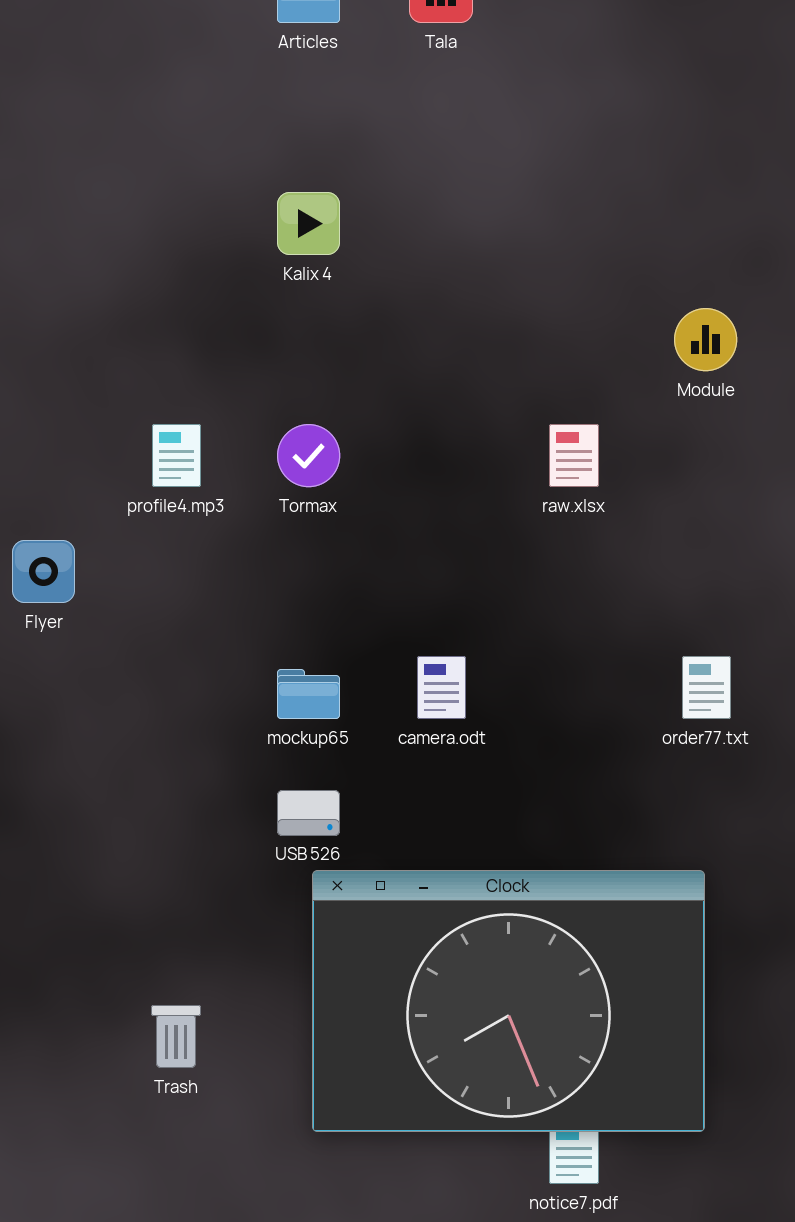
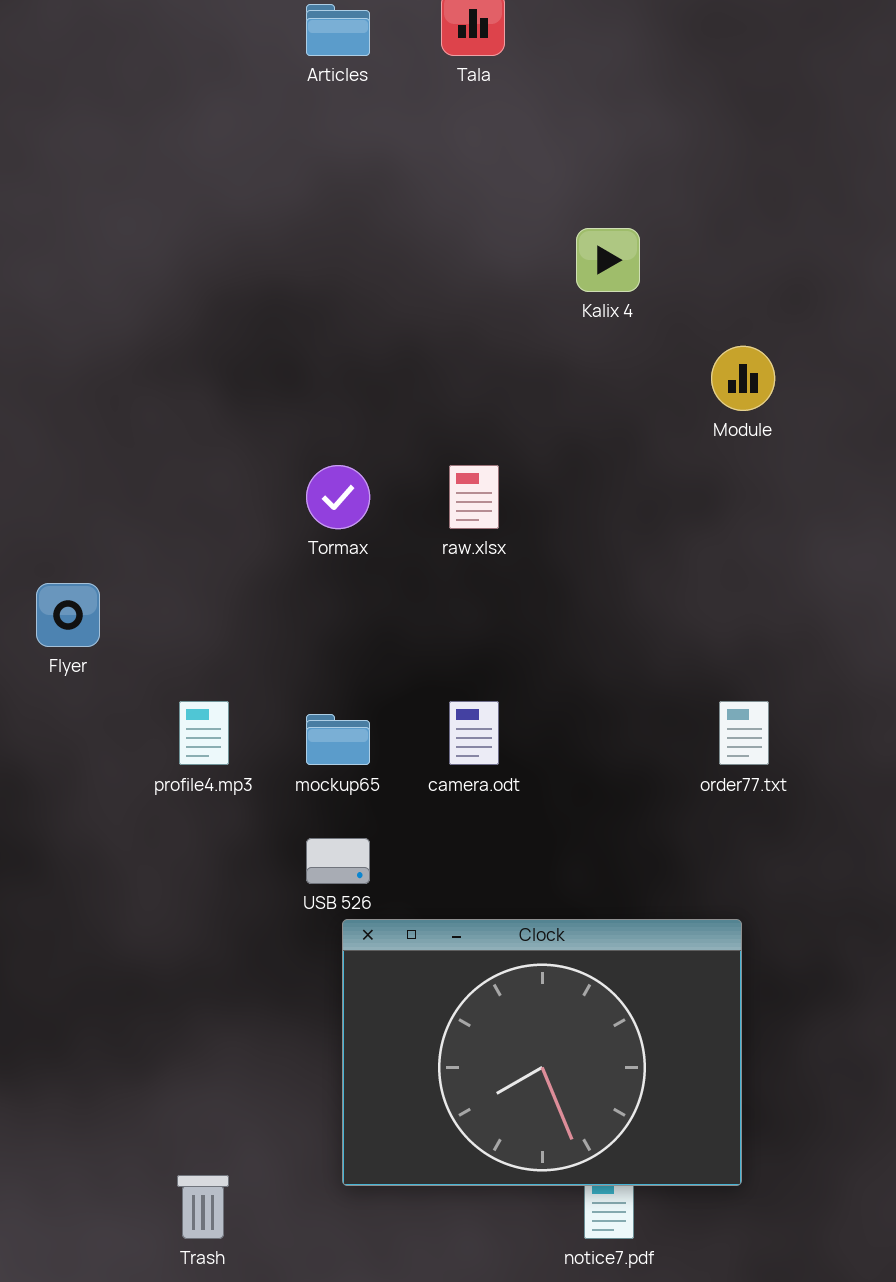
Kalix 4: [277,192,340,255] -> [576,228,640,292], moved
profile4.mp3: [152,424,201,487] -> [179,701,229,765], moved
raw.xlsx: [549,424,599,487] -> [449,465,499,529], moved
Trash: [151,1005,201,1068] -> [177,1175,229,1239], moved

